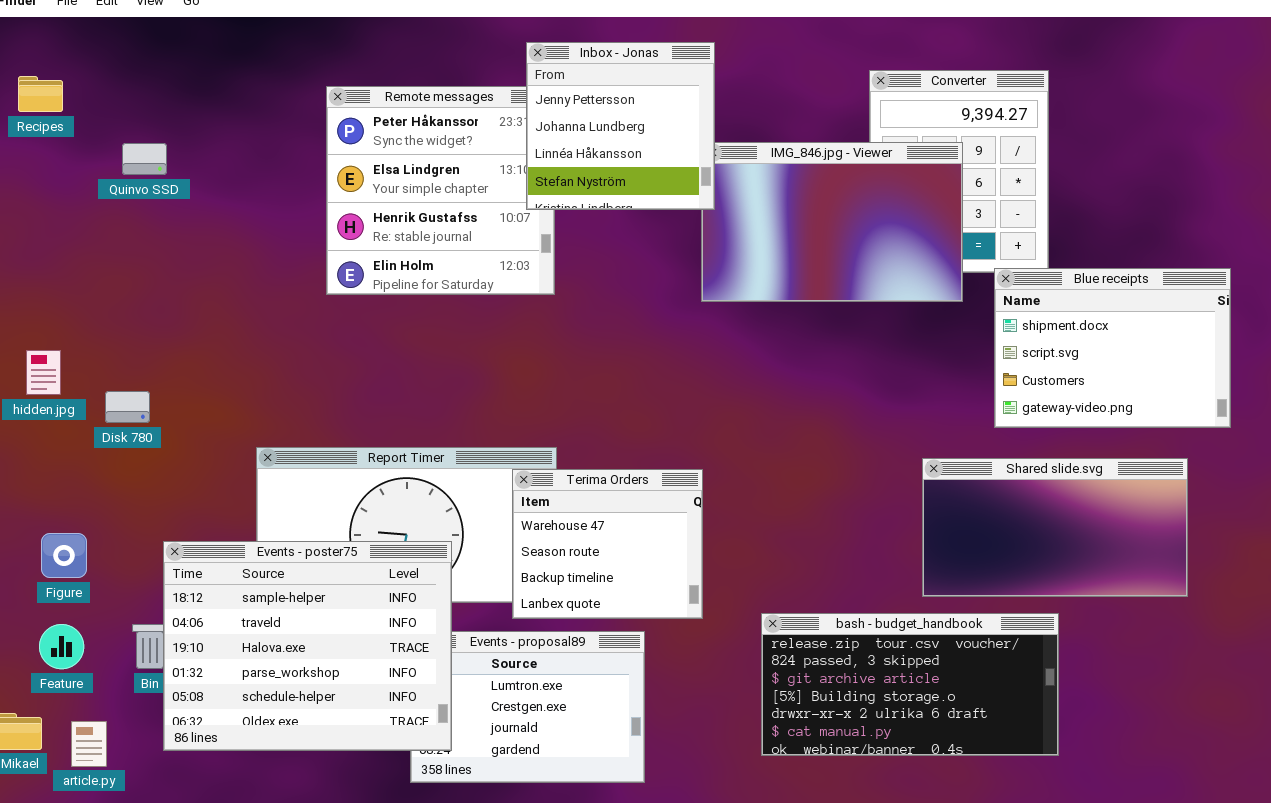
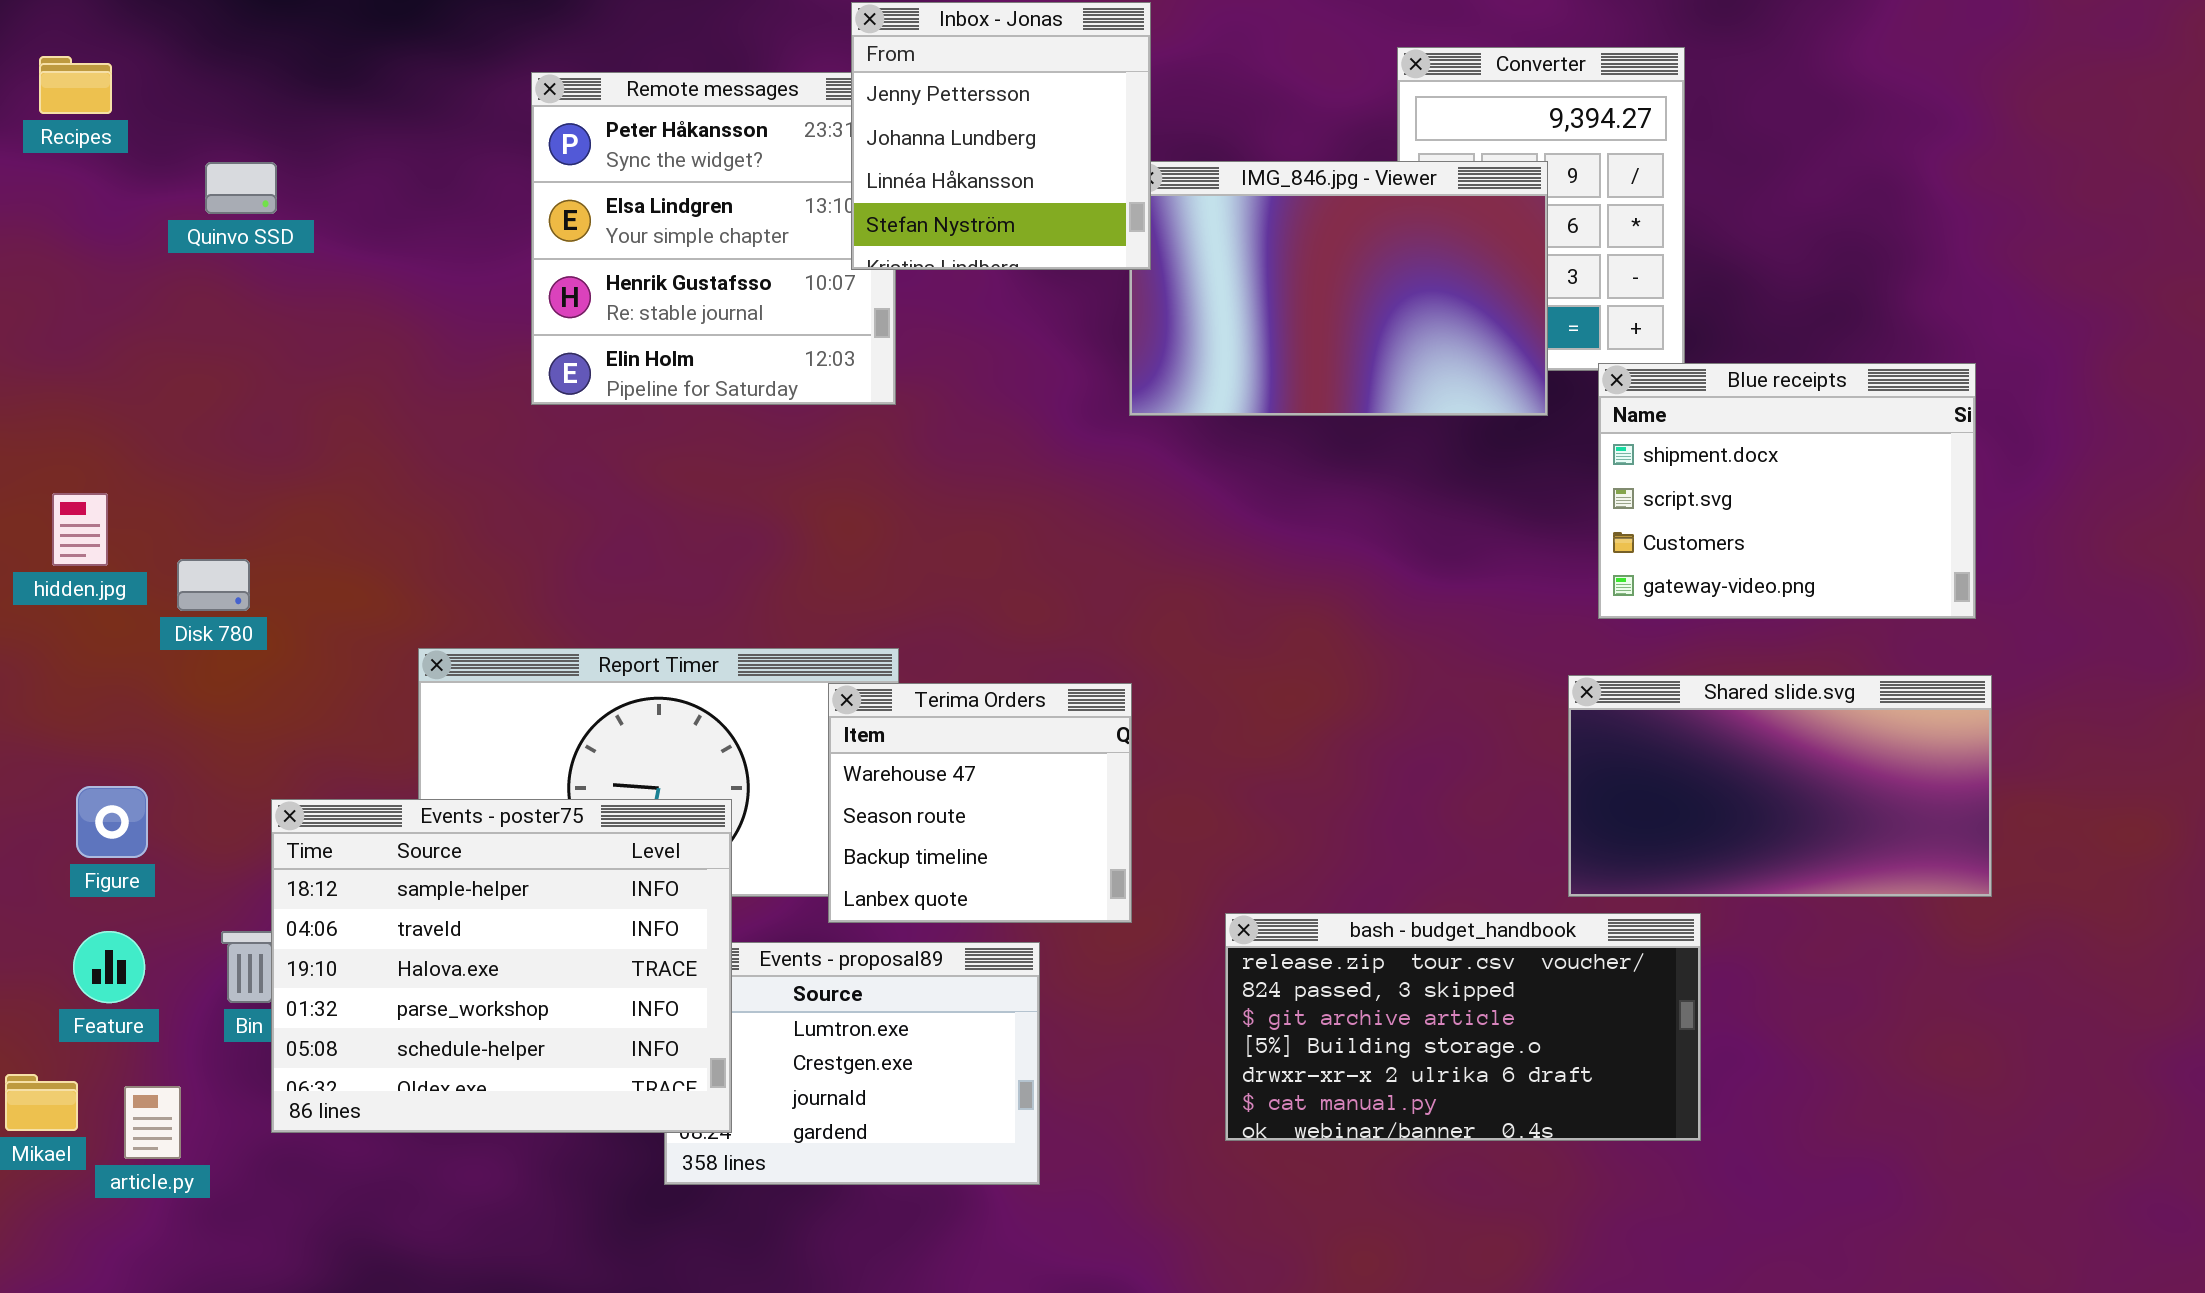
Shared slide.svg: [922,458,1188,597] -> [1568,675,1992,897], moved

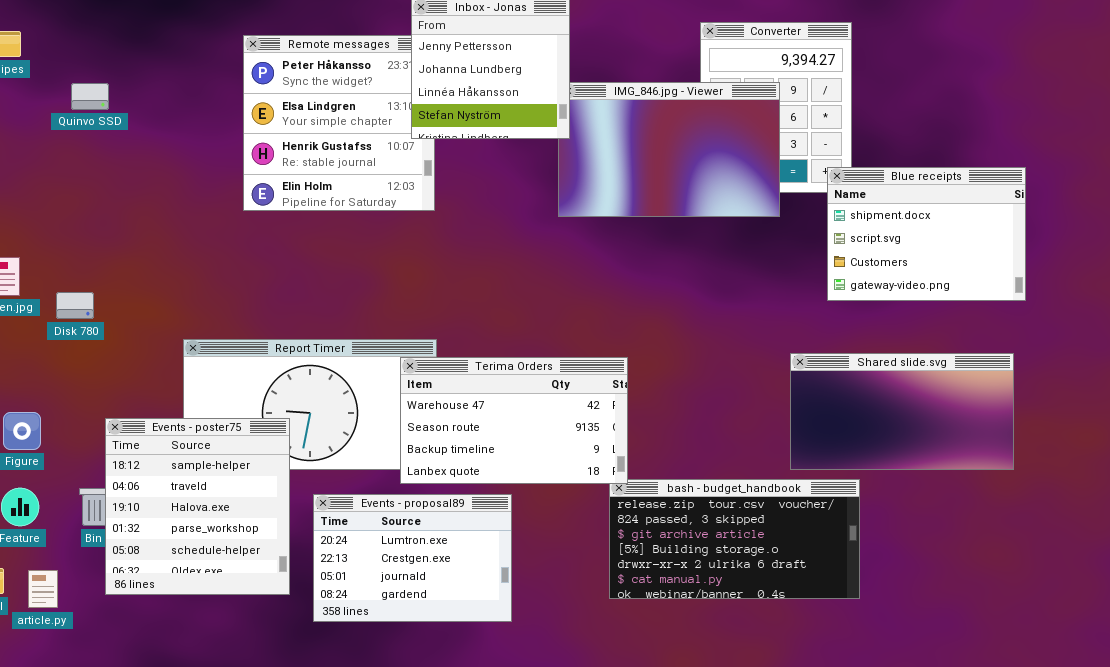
Blue receipts: [1598,363,1976,619] -> [827,167,1026,301], moved
Terima Orders: [828,683,1132,923] -> [400,357,628,484], resized
Events - poster75: [271,799,732,1133] -> [105,418,290,595], resized

